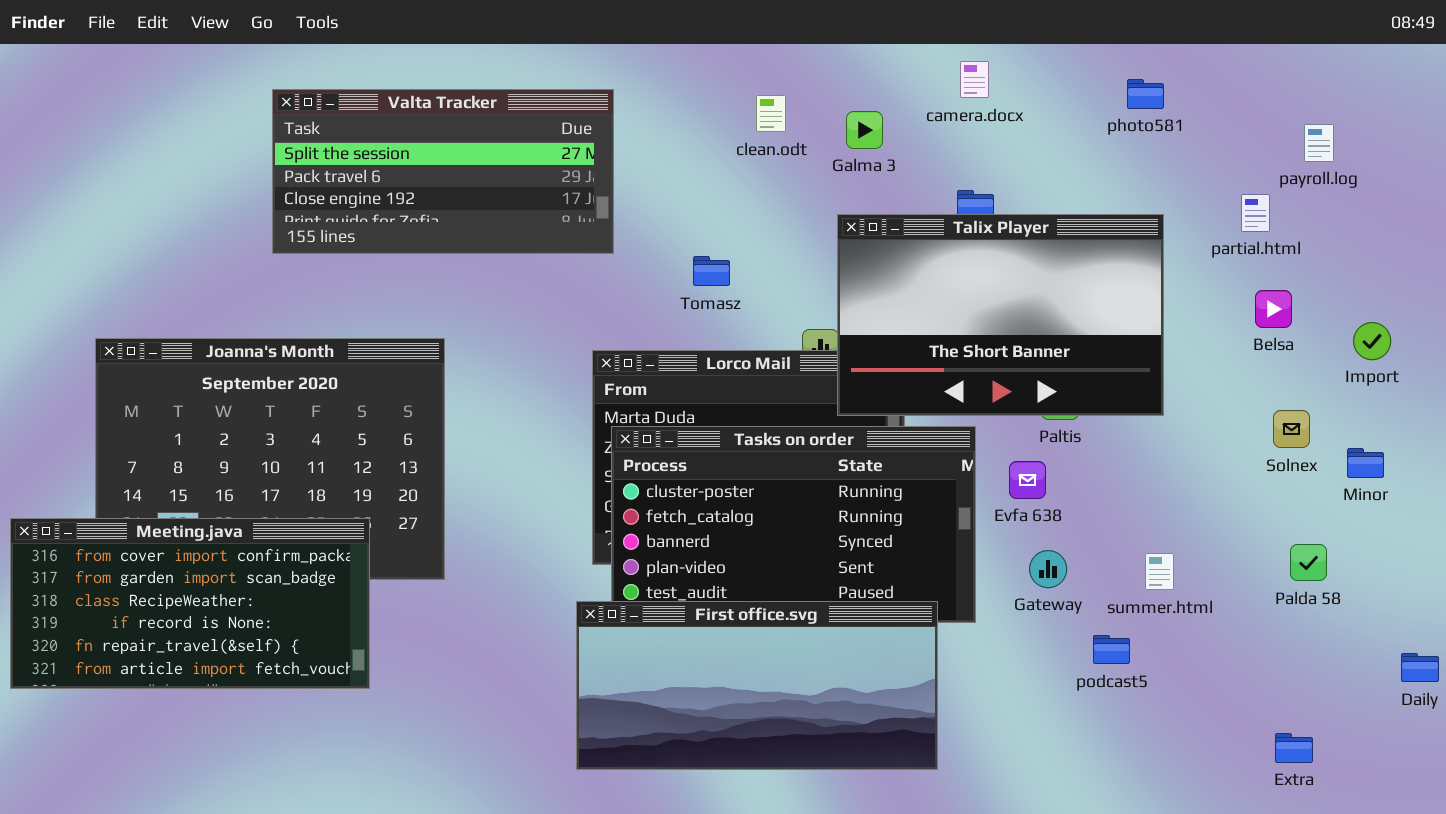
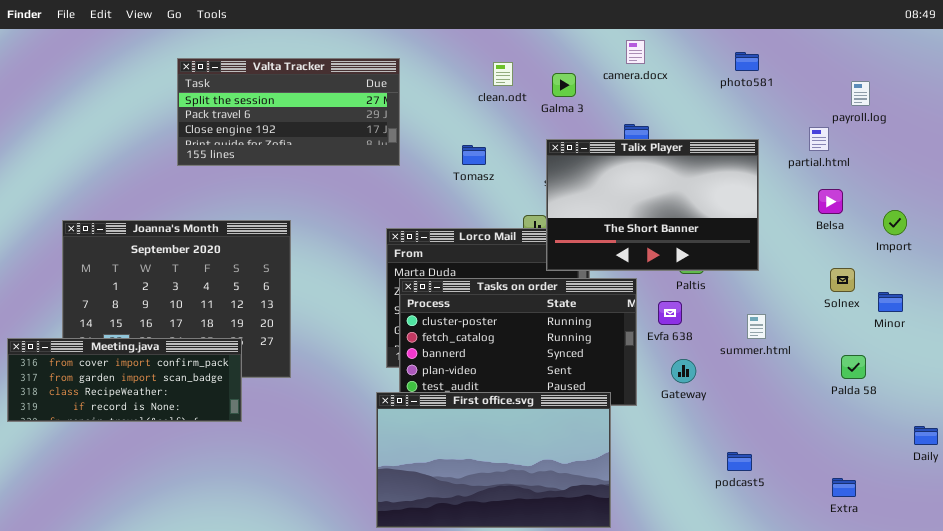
Tomasz: [693,256,730,286] -> [462,145,486,165], moved
Meeting.java: [10,518,370,689] -> [7,338,242,422], resized
summer.html: [1145,553,1174,590] -> [747,314,766,339], moved
First office.svg: [576,601,938,770] -> [376,392,611,528], resized
podcast5: [1093,635,1130,664] -> [727,452,752,471], moved

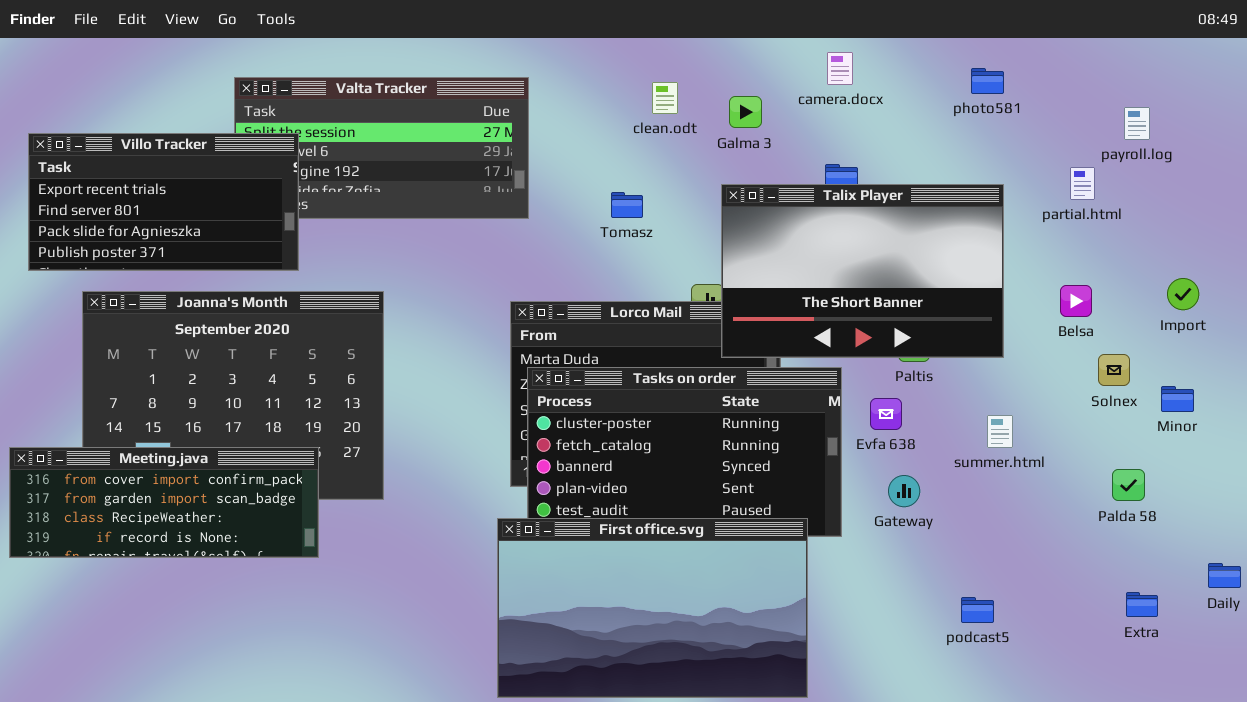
Villo Tracker: none -> [28,133,299,271], opened
Belsa: [818,189,843,214] -> [1060,285,1092,317], moved
Extra: [832,478,856,497] -> [1126,592,1158,617], moved

